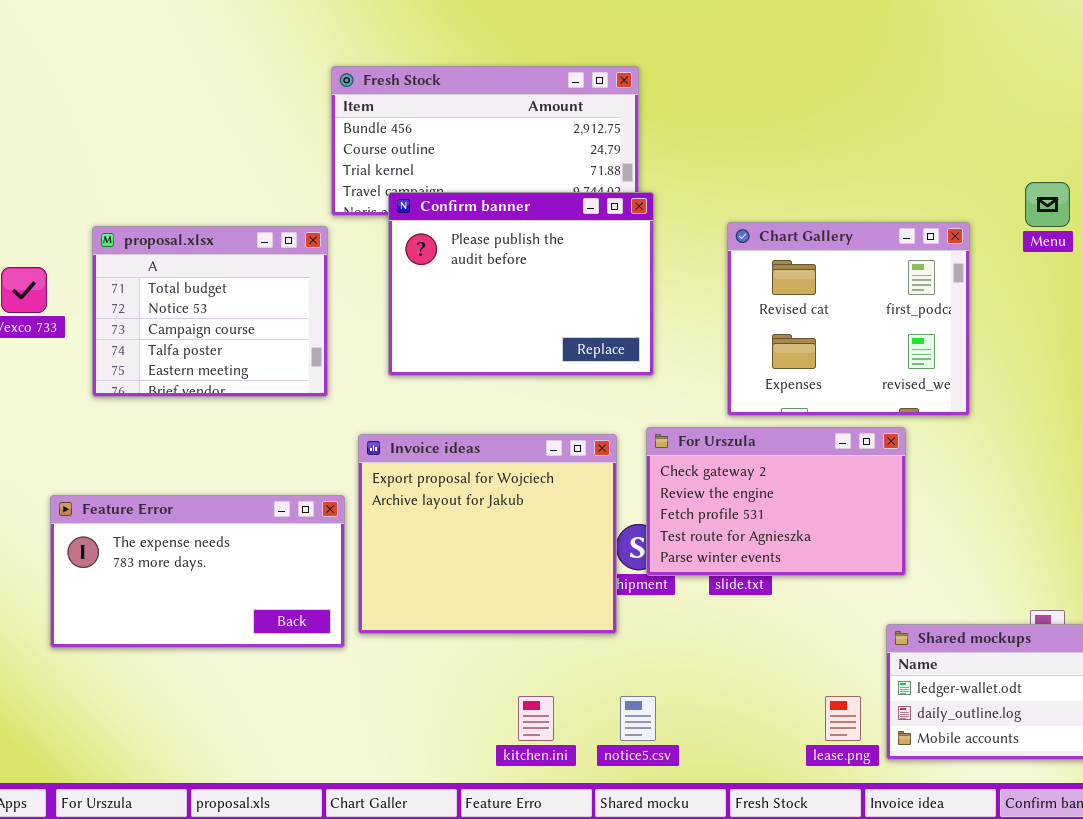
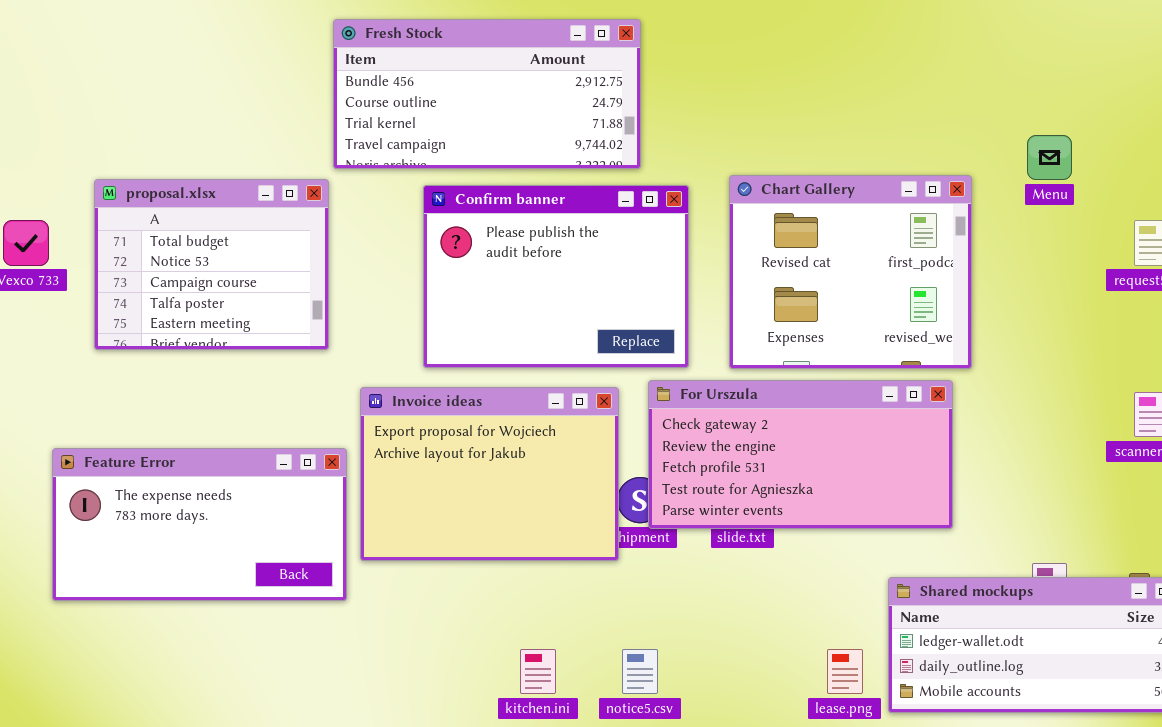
Confirm banner: [388,192,654,376] -> [423,185,689,368], moved
For Urszula: [646,427,906,576] -> [648,380,953,529], resized
Invoice ideas: [358,434,617,634] -> [360,387,619,561], resized

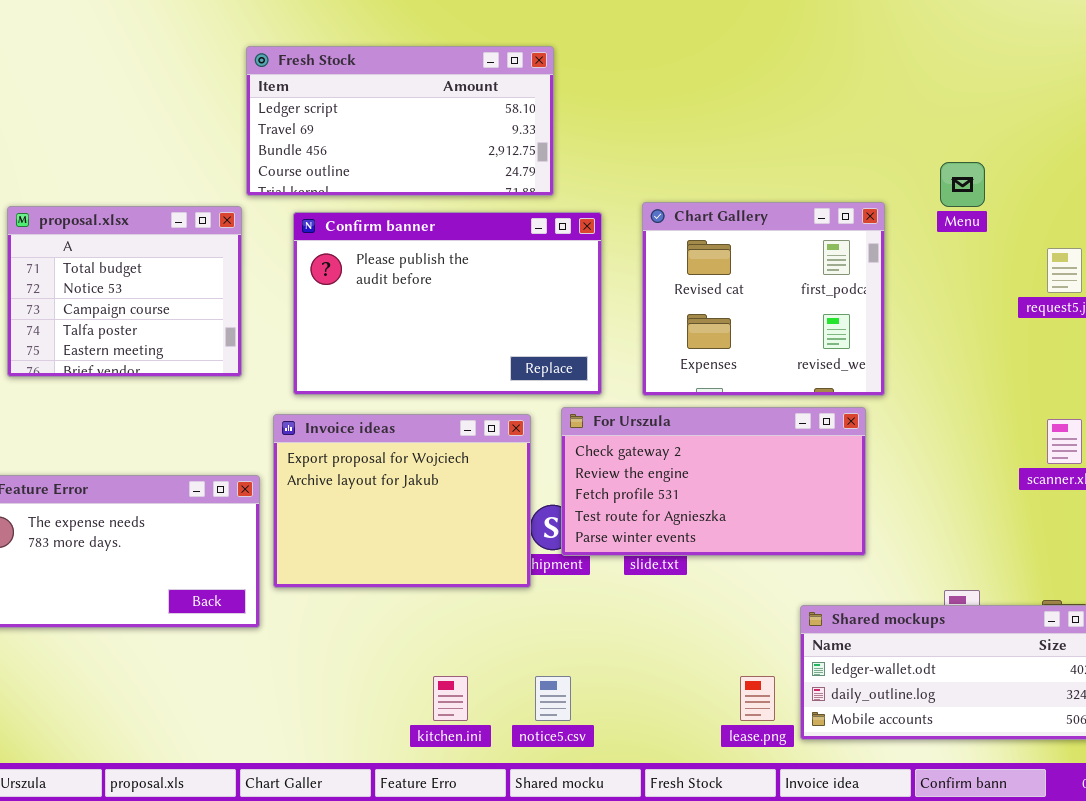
Fresh Stock: [333,19,641,169] -> [246,46,554,196], scrolled up 2 rows
Confirm banner: [423,185,689,368] -> [293,212,602,395], resized

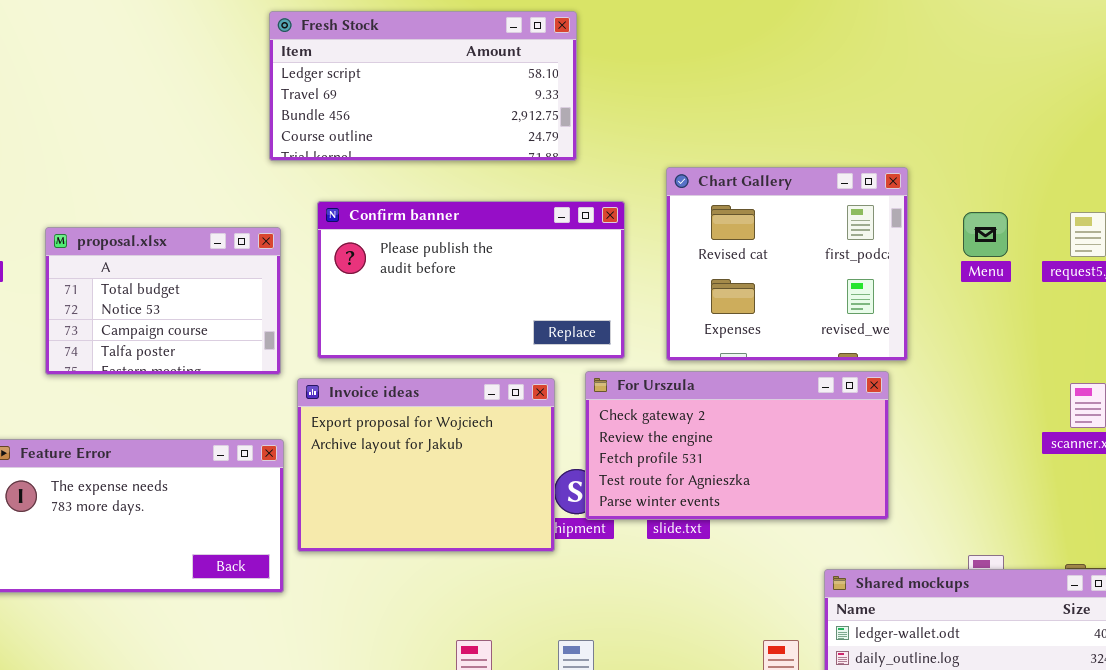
Menu: [940,162,985,207] -> [963,212,1008,257], moved
proposal.xlsx: [7,206,242,377] -> [45,227,281,375], moved, resized
Confirm banner: [293,212,602,395] -> [317,201,625,359], resized

